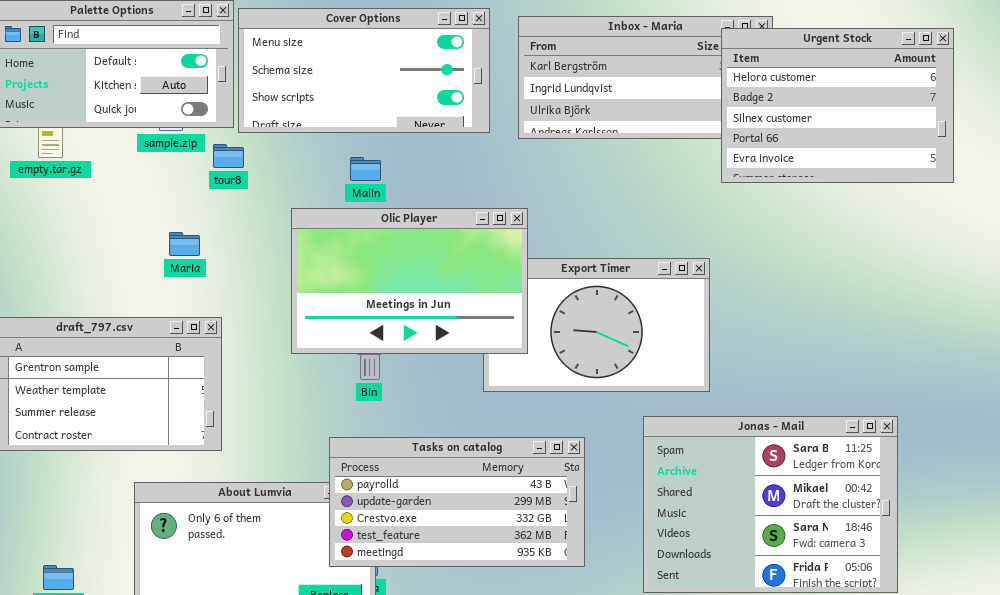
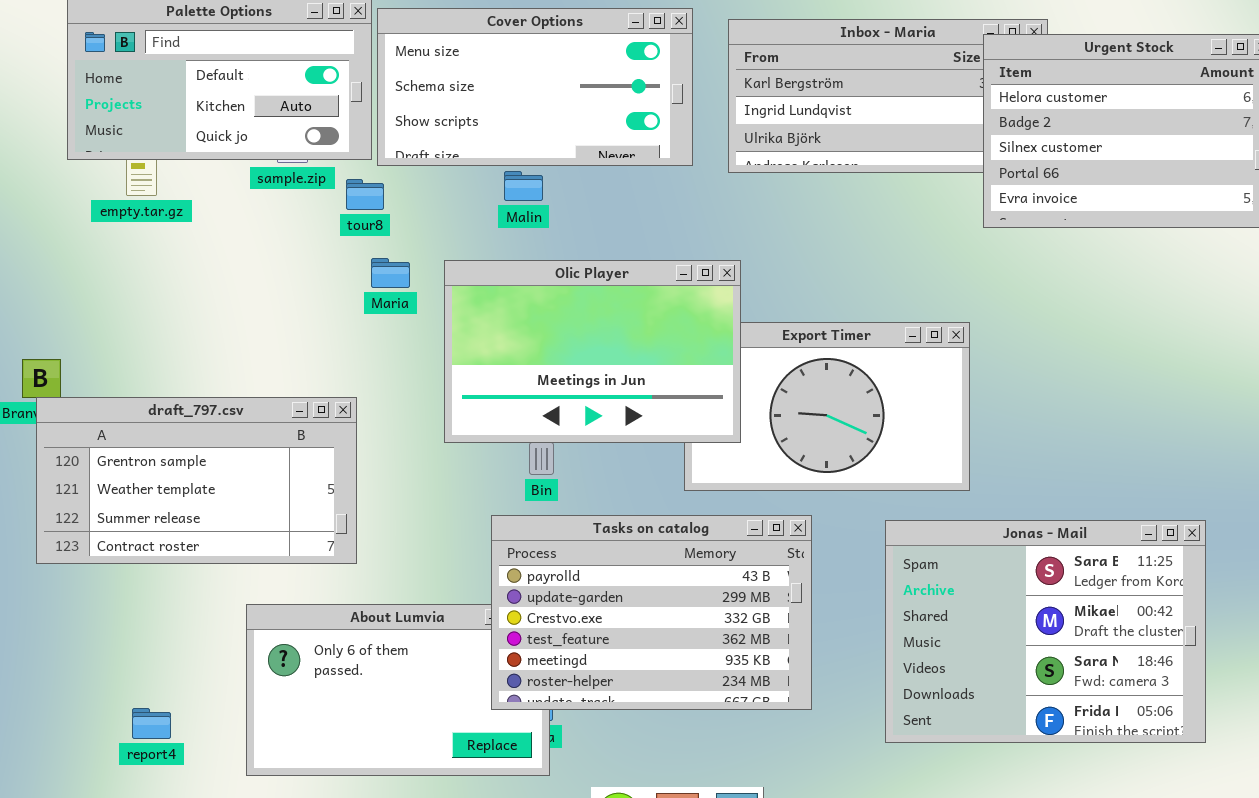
Malin: [350,157,381,181] -> [504,171,543,201], moved
Maria: [169,232,200,256] -> [371,258,410,288], moved
Tasks on catalog: [329,437,585,567] -> [491,515,812,710], resized

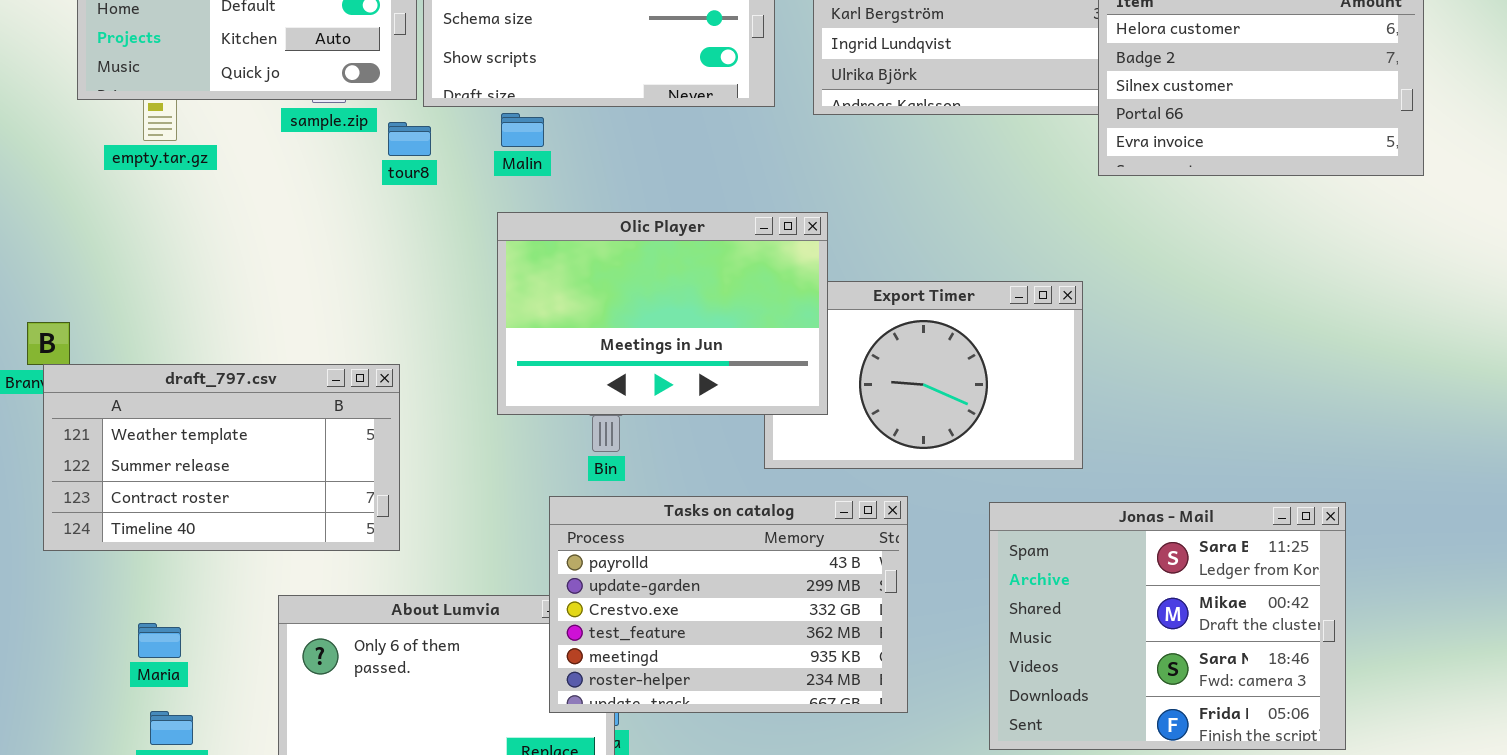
Malin: [504,171,543,201] -> [501,113,544,147], moved
Maria: [371,258,410,288] -> [138,623,181,658], moved
draft_797.csv: [36,397,357,564] -> [43,364,400,551], scrolled down 1 row

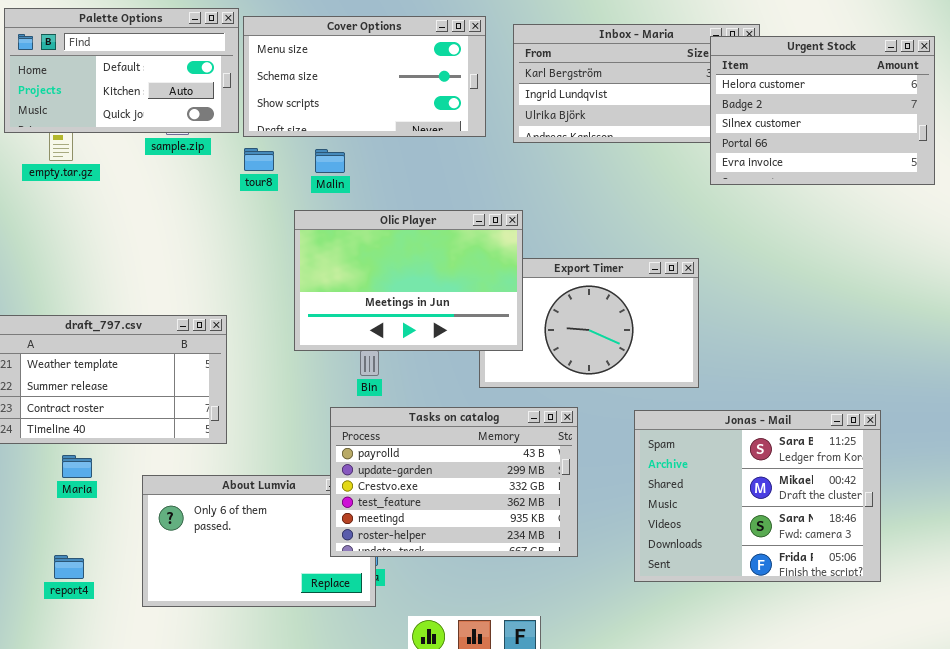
Malin: [501,113,544,147] -> [315,149,345,173], moved
tour8: [388,122,431,156] -> [244,148,274,171], moved
Maria: [138,623,181,658] -> [62,455,92,478], moved

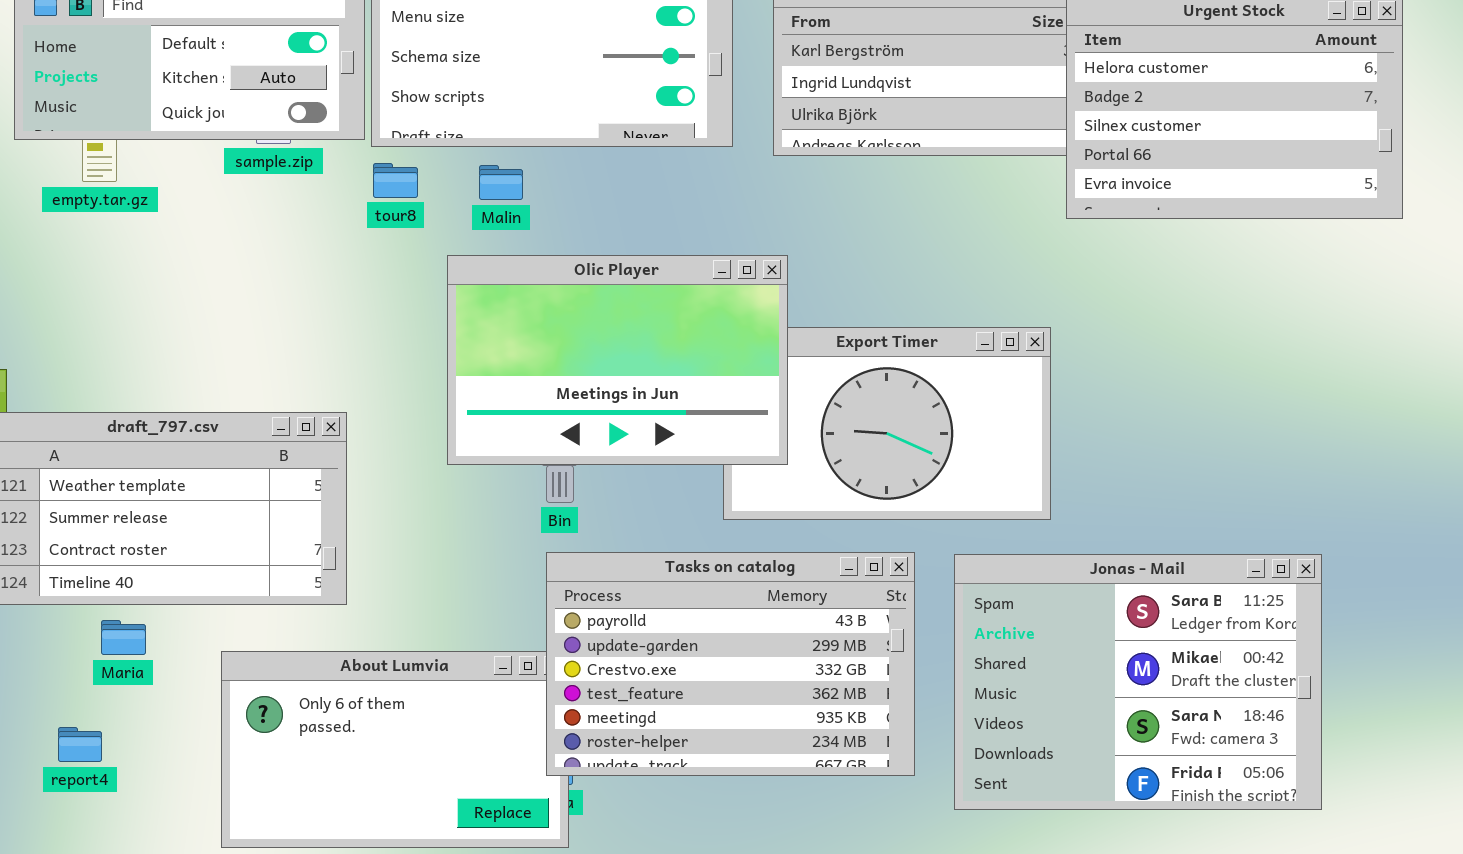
Tasks on catalog: [330,407,578,557] -> [546,552,915,776], moved
report4: [54,555,84,579] -> [58,727,102,762], moved

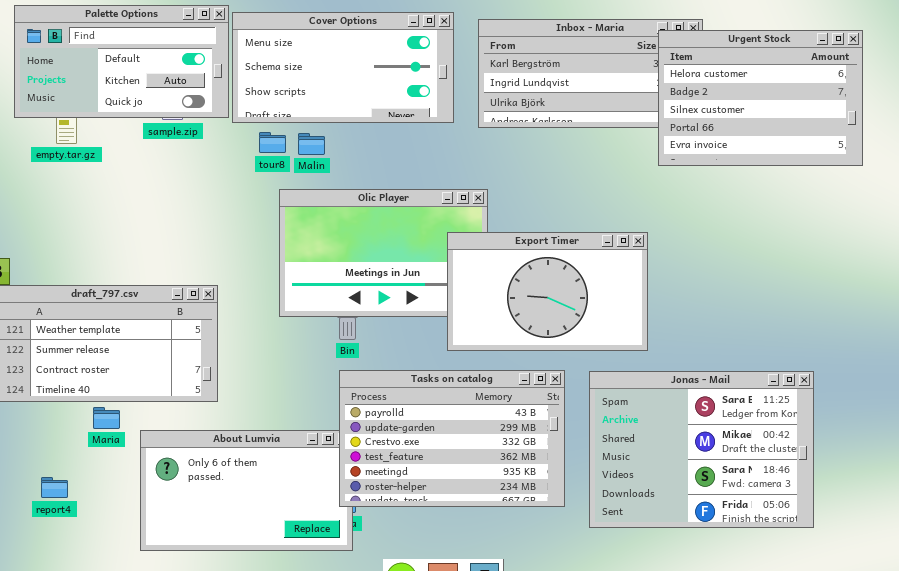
tour8: [373,163,418,198] -> [259,132,286,153], moved
Export Timer: [723,327,1051,520] -> [447,232,648,351], raised
Maria: [101,620,146,655] -> [93,407,120,429], moved

